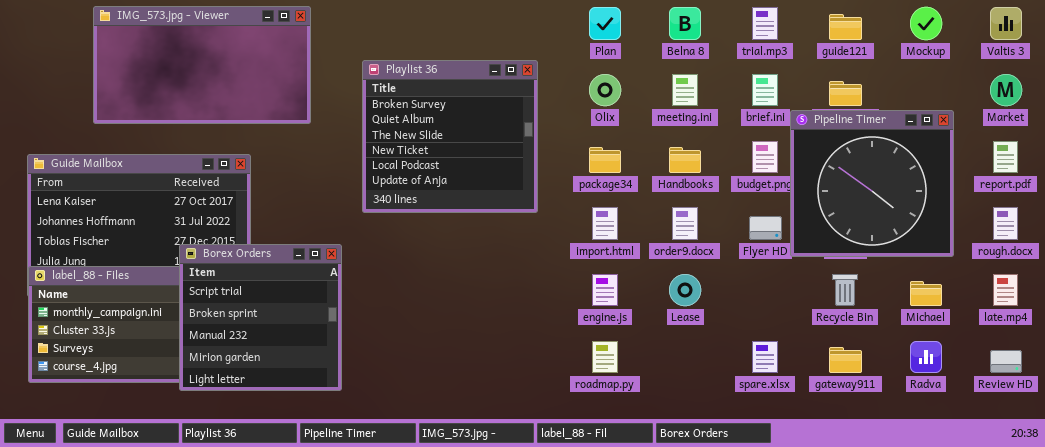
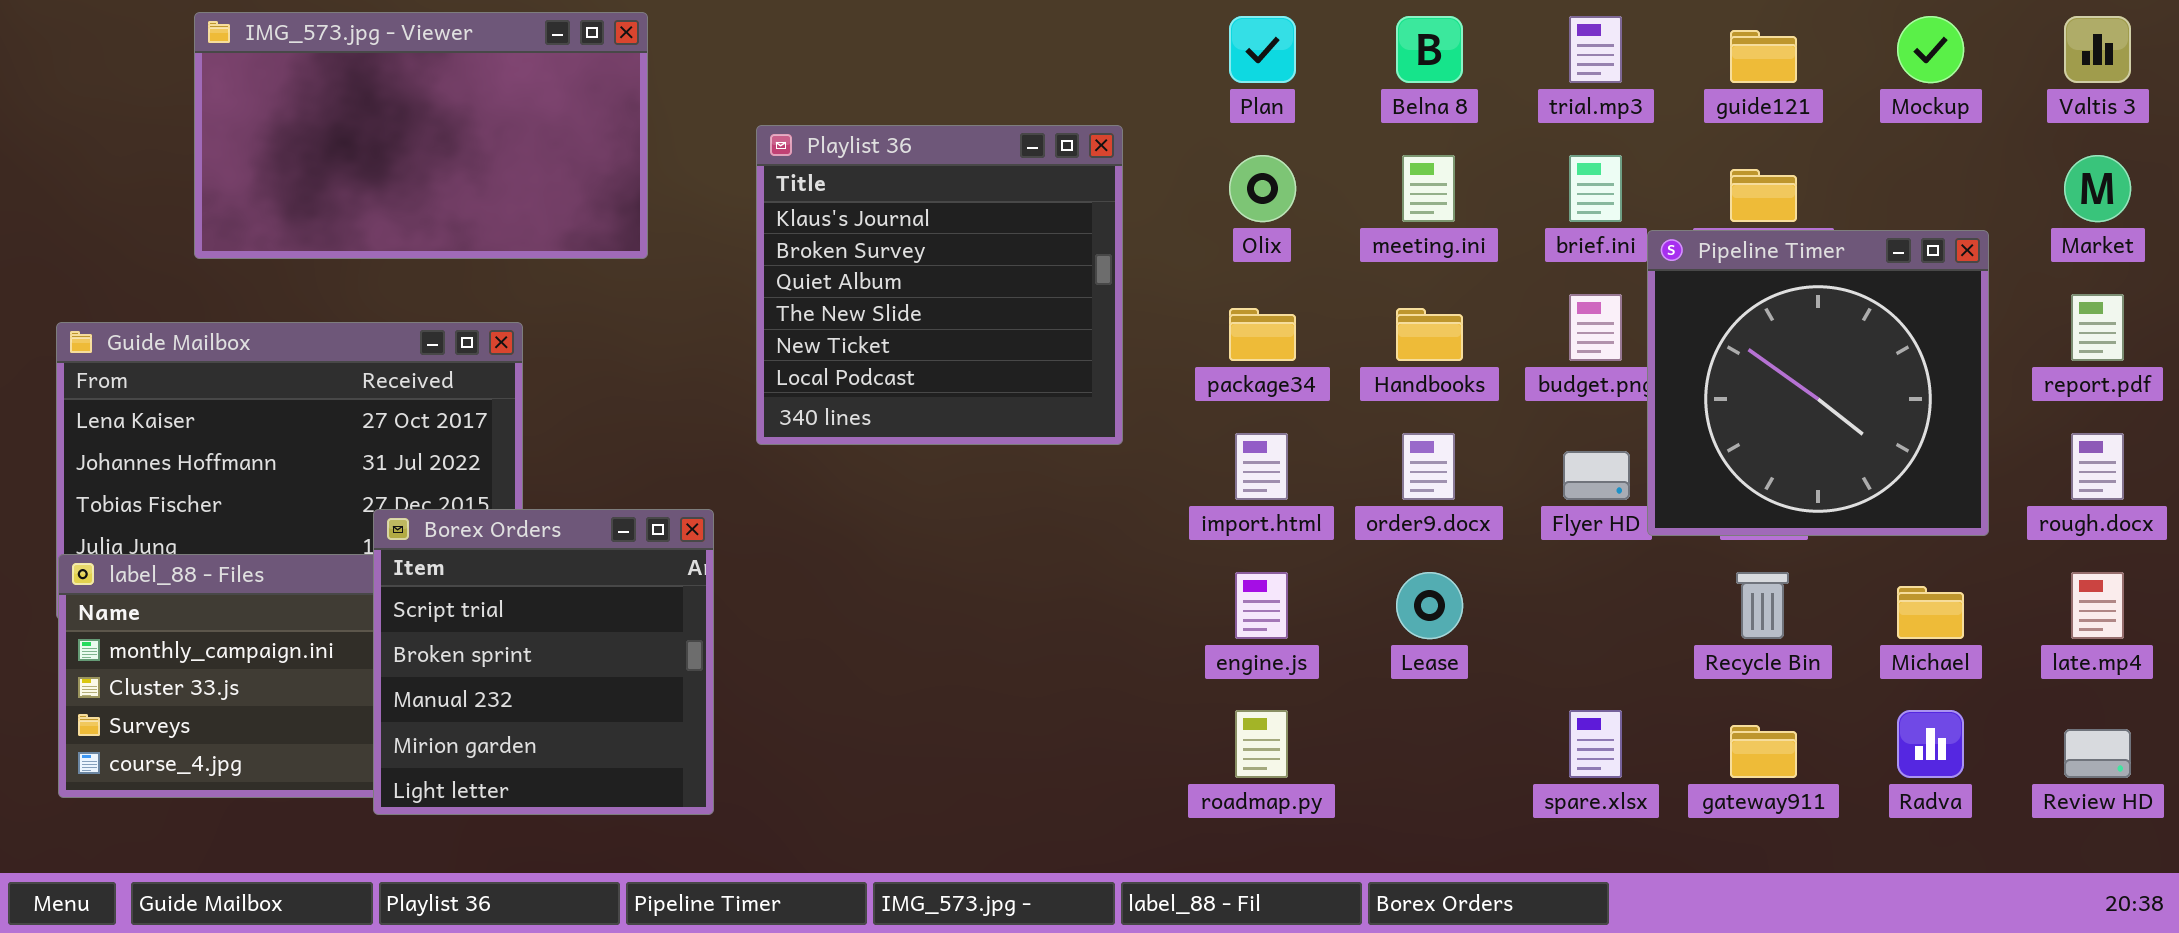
Playlist 36: [362,60,538,213] -> [756,125,1123,445], scrolled up 1 row

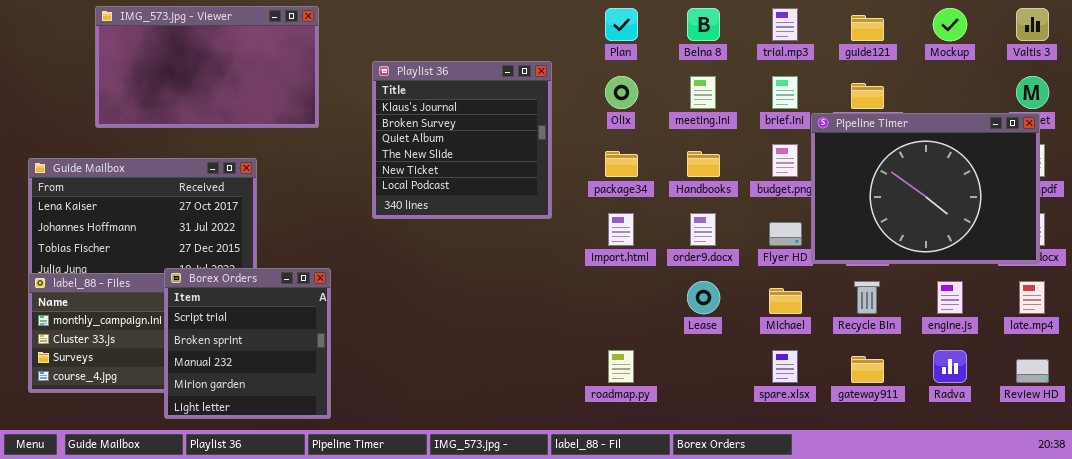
Pipeline Timer: [1647,230,1989,536] -> [811,113,1040,264], resized
Borex Orders: [373,509,714,815] -> [164,268,331,419], moved
engine.js: [1235,572,1288,639] -> [937,281,963,314], moved
Michael: [1897,586,1964,639] -> [769,288,802,314], moved

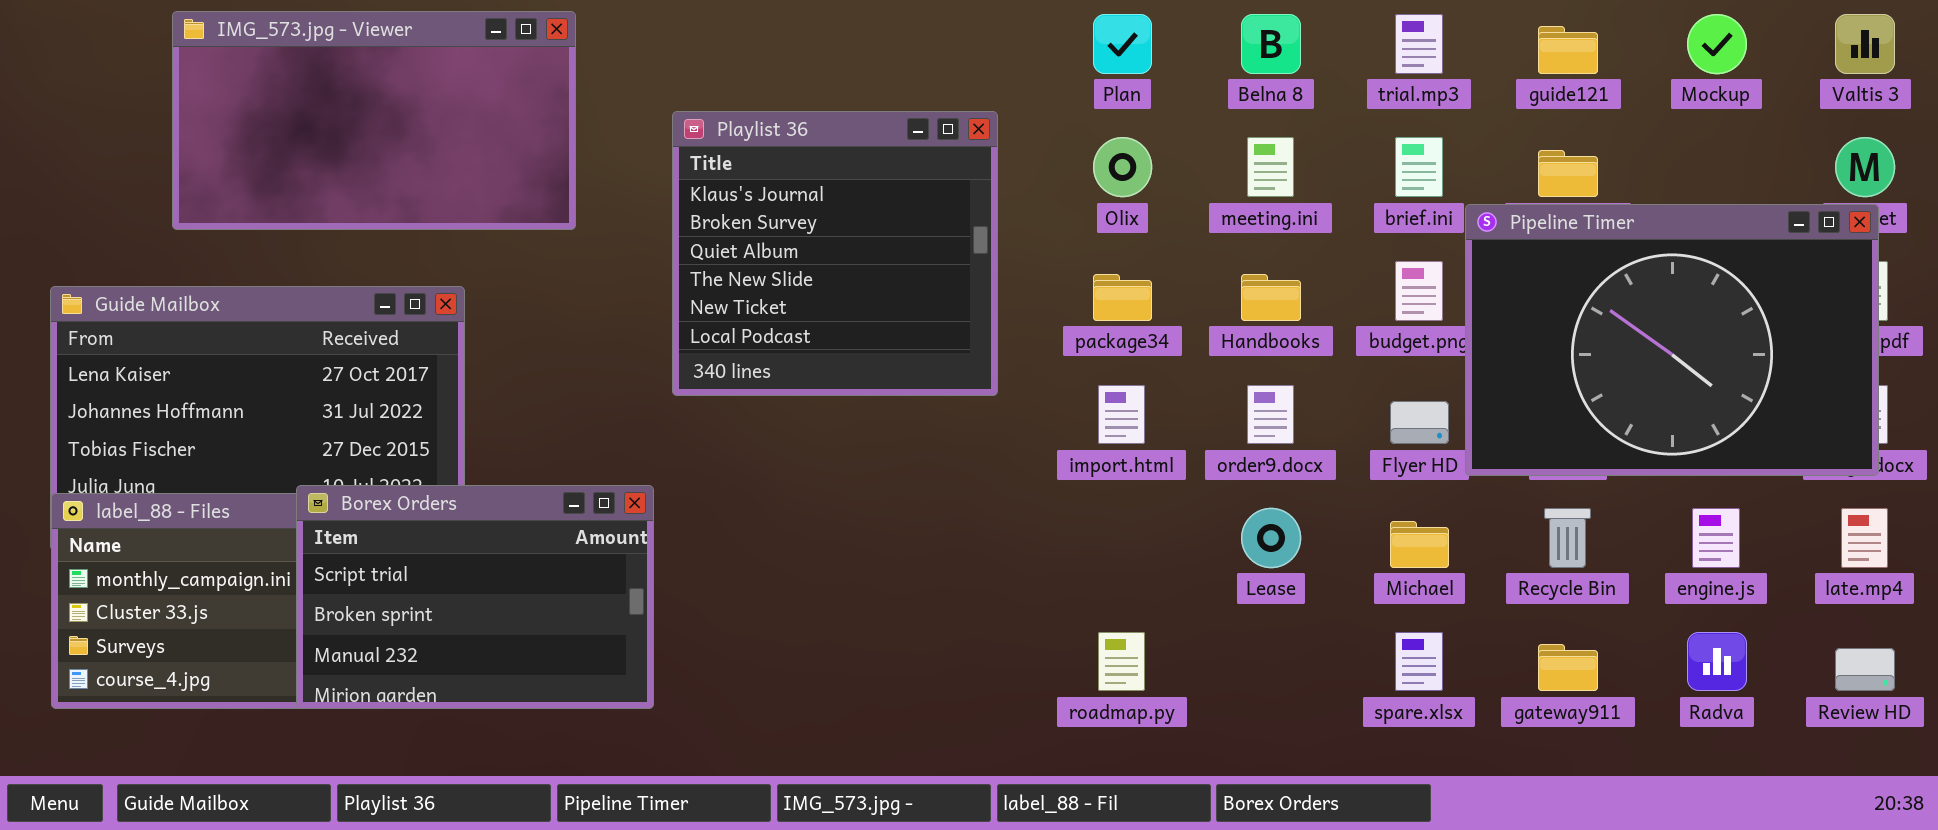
Borex Orders: [164,268,331,419] -> [296,485,654,709], resized

